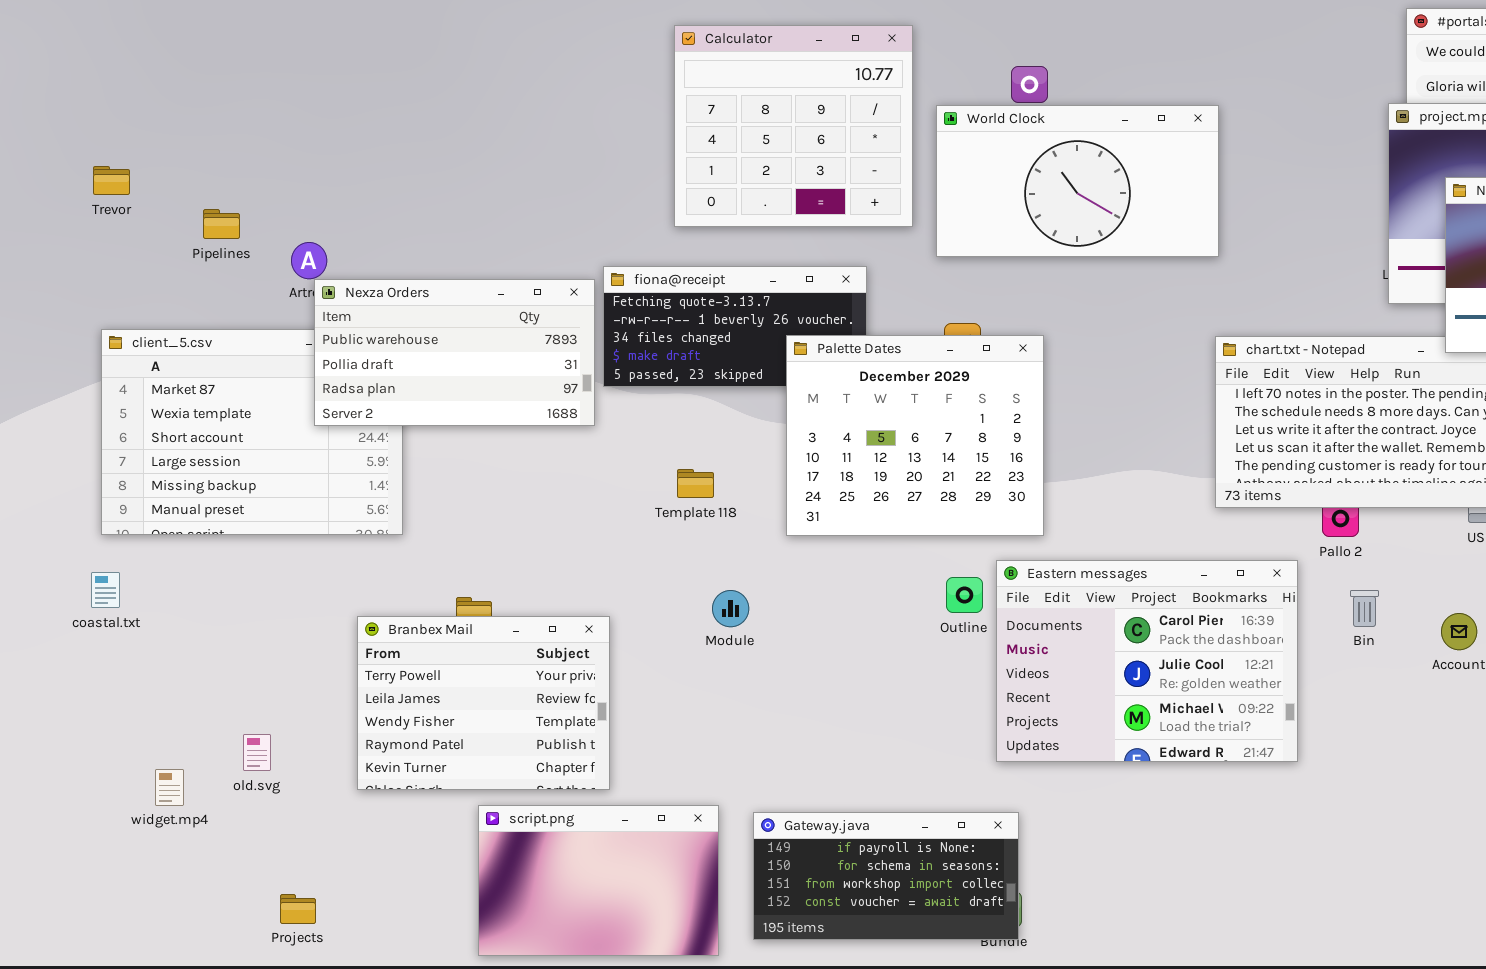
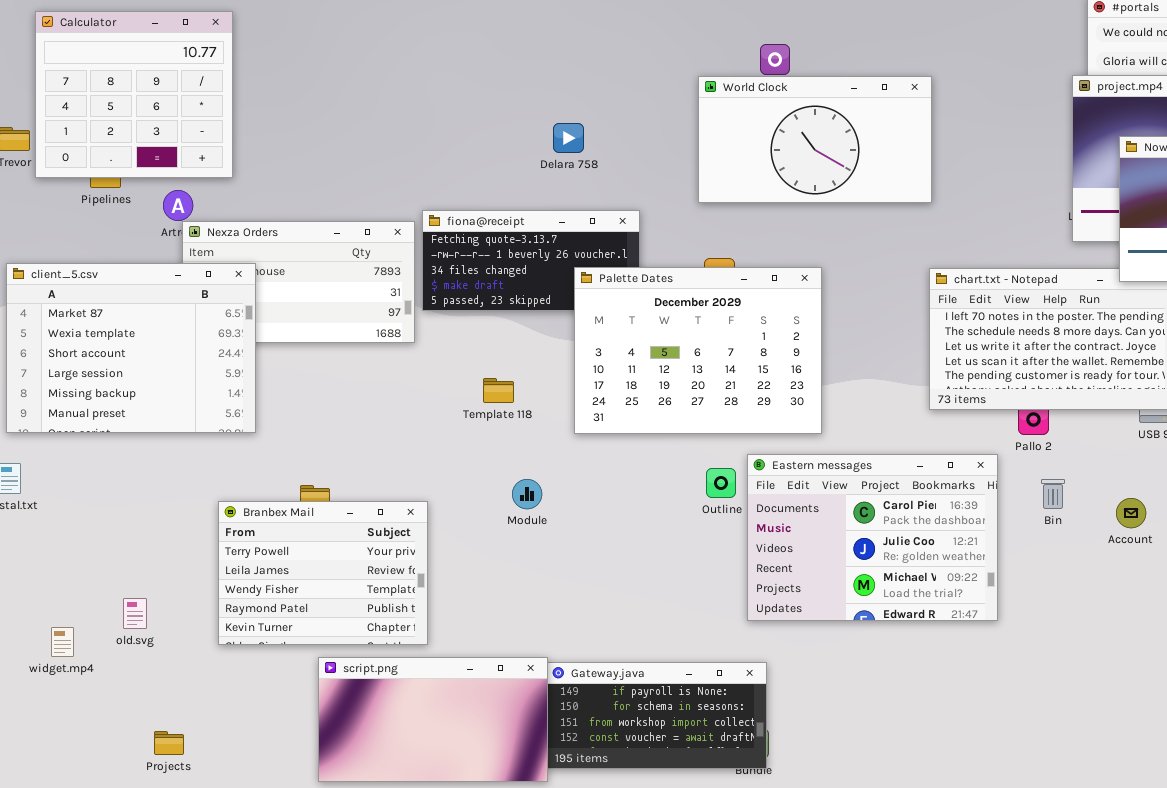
Calculator: [674,25,913,227] -> [35,11,233,178], moved
client_5.csv: [101,329,403,535] -> [6,263,256,433], raised
Palette Dates: [786,335,1044,536] -> [574,267,822,434], resized
script.png: [478,805,719,956] -> [318,657,548,782], resized

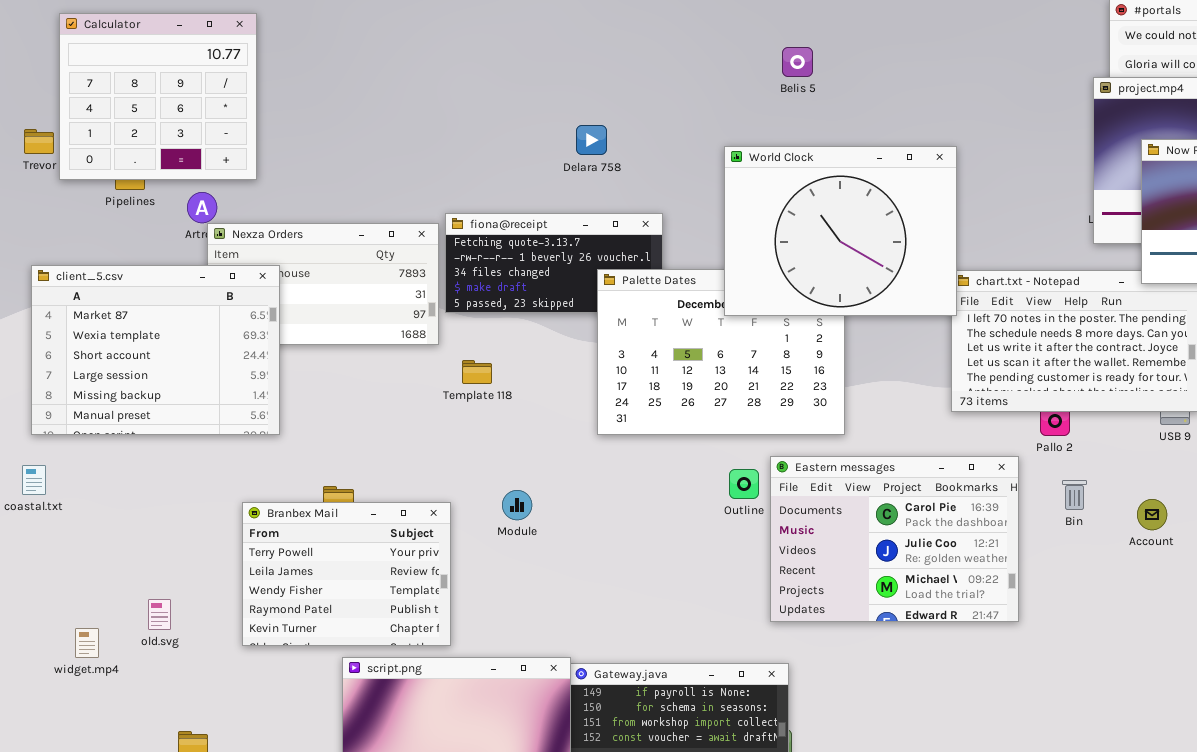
World Clock: [698,76,932,203] -> [724,146,957,316], moved, resized
Template 118: [483,378,514,403] -> [462,360,492,384], moved
Module: [512,479,542,509] -> [502,490,532,520], moved

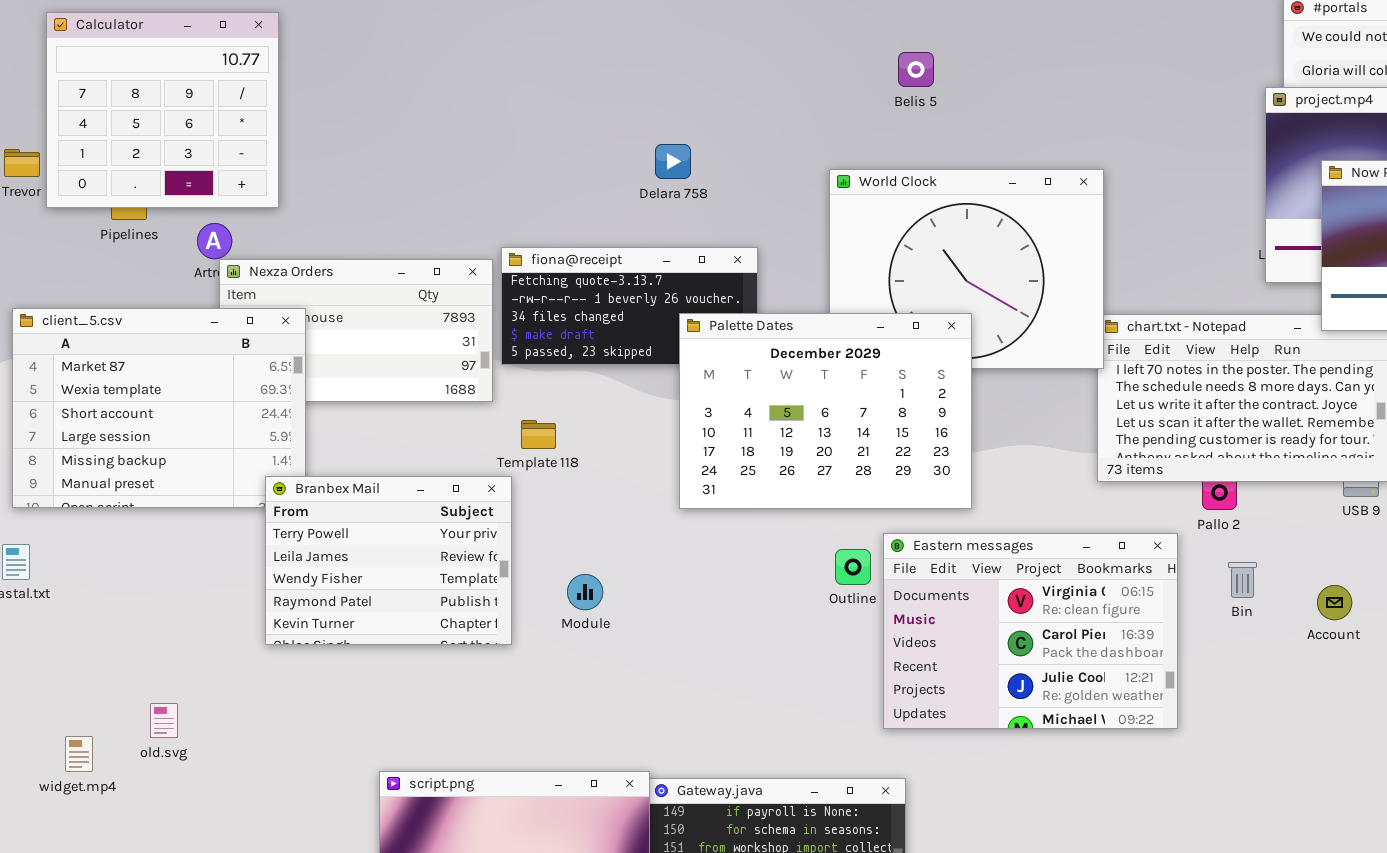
Palette Dates: [597,269,845,435] -> [679,313,972,509], raised
Eastern messages: [770,456,1019,622] -> [883,533,1178,729], scrolled up 1 row
Branbex Mail: [242,502,451,646] -> [265,476,512,645], moved

